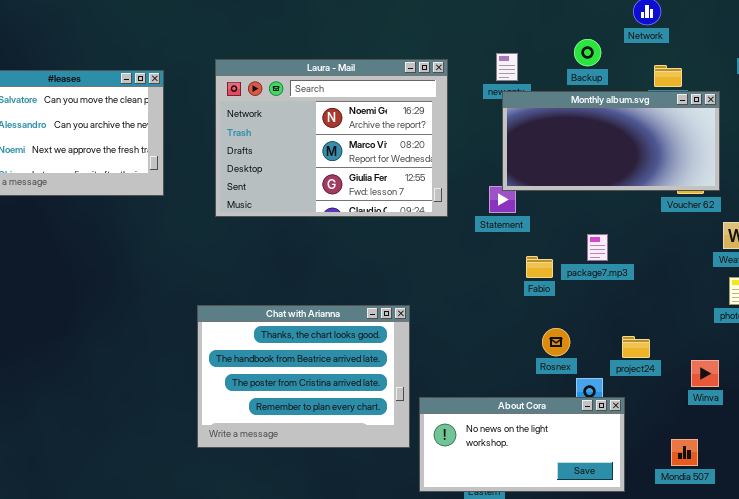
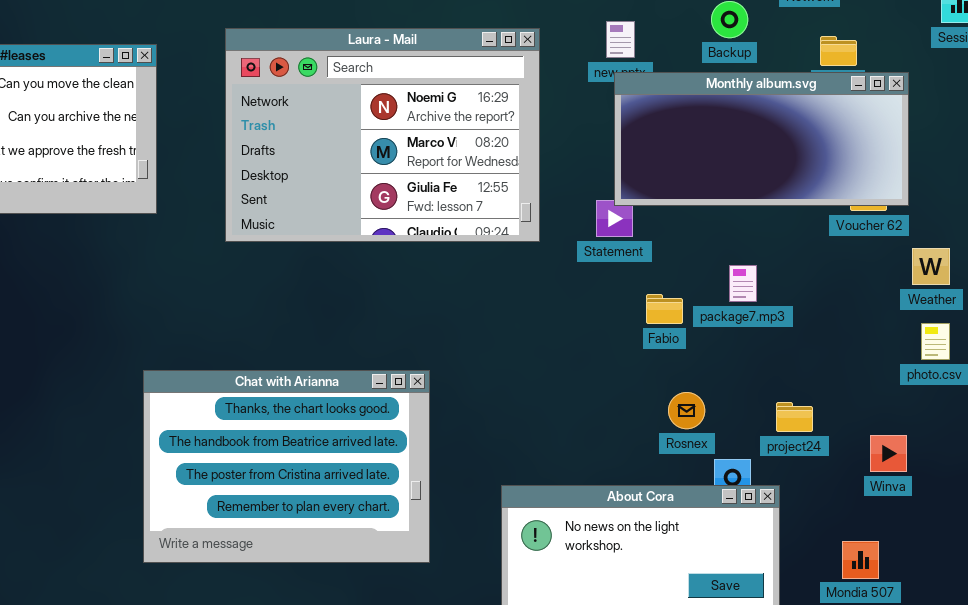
Chat with Arianna: [197,305,410,448] -> [143,370,430,563], moved

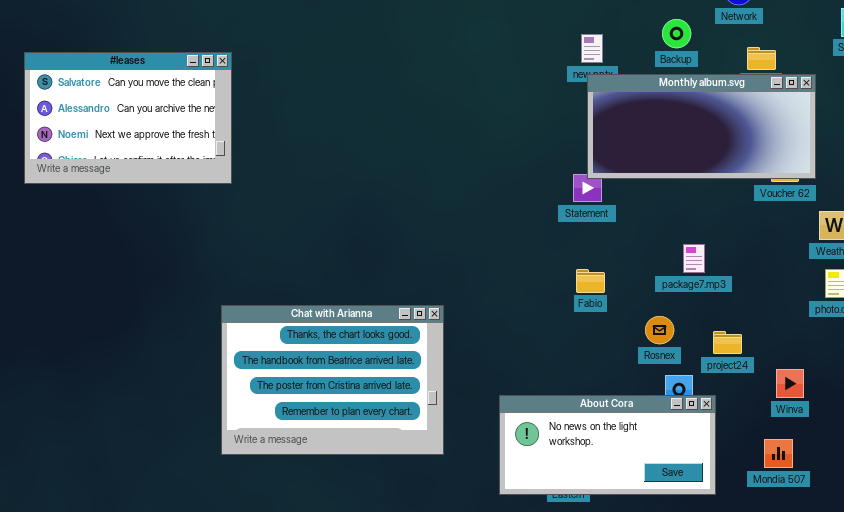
Laura - Mail: [225,28,540,242] -> none, closed
package7.mp3: [729,265,757,302] -> [683,244,705,273], moved
Fabio: [646,294,683,324] -> [576,269,605,293], moved
Rosnex: [668,392,705,429] -> [645,316,674,344], moved
Winva: [870,435,907,472] -> [776,369,804,398], moved

